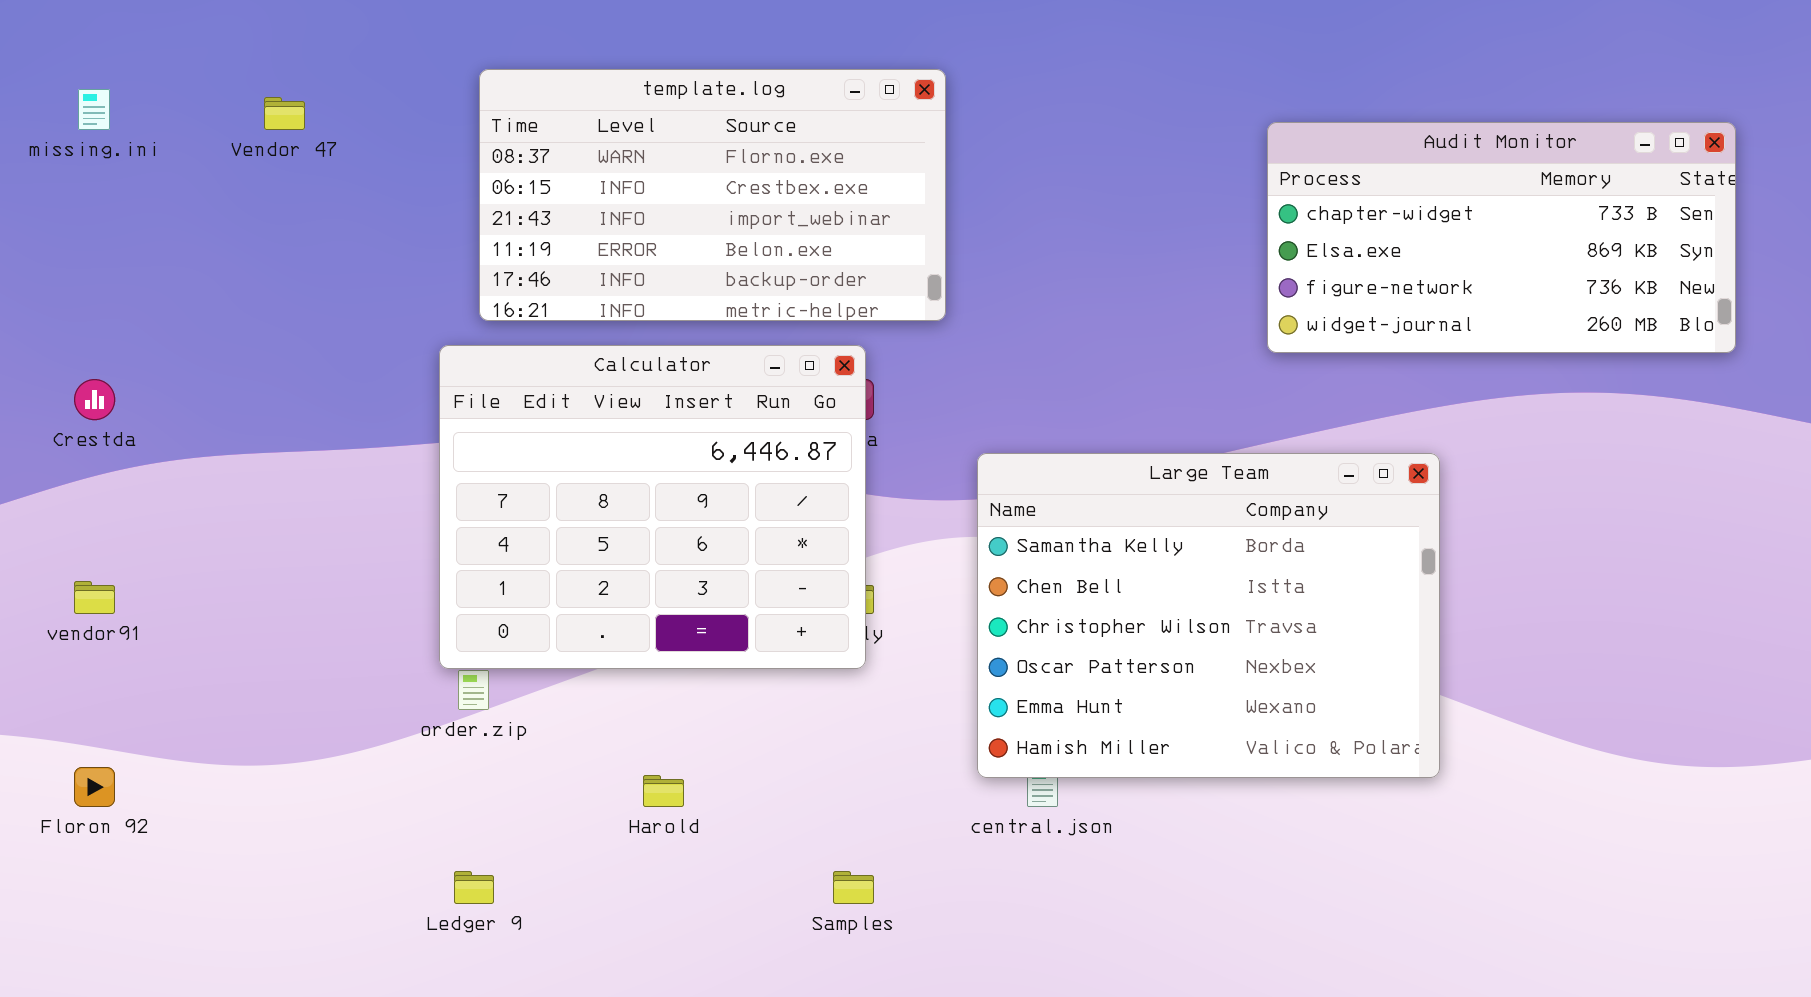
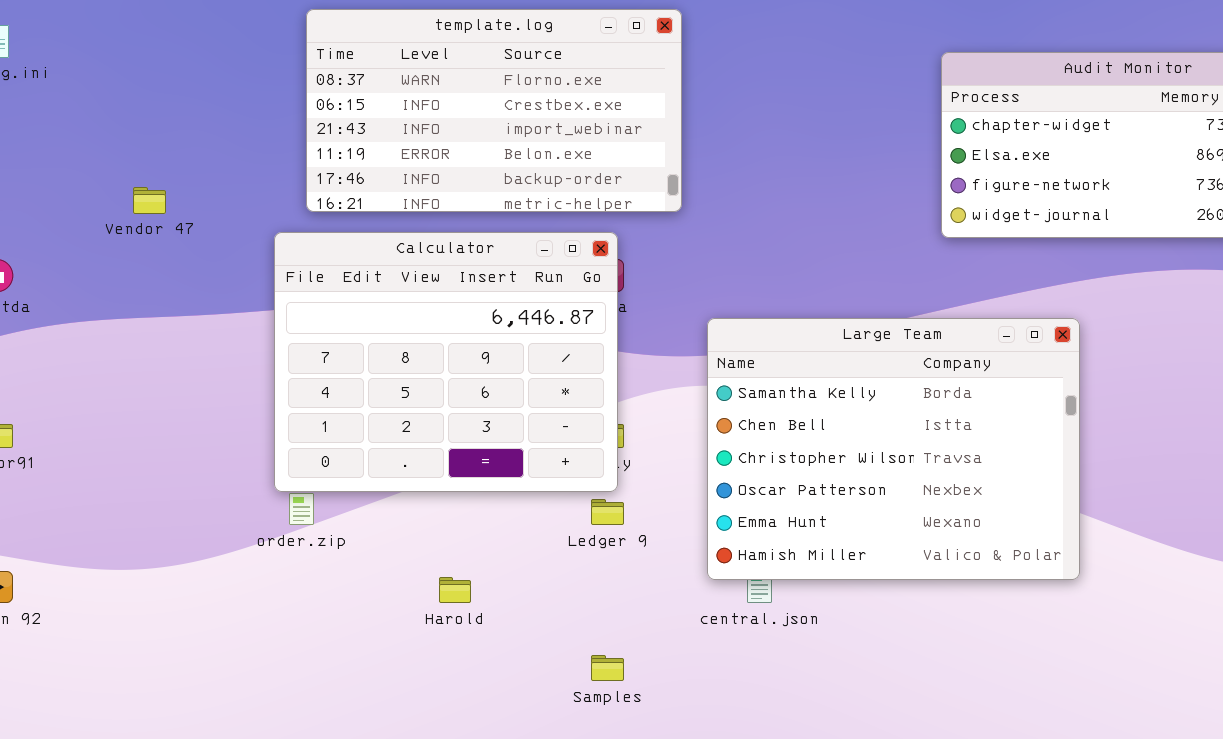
Vendor 47: [264,97,305,130] -> [133,187,166,214], moved
Ledger 9: [454,871,494,904] -> [591,499,624,525], moved

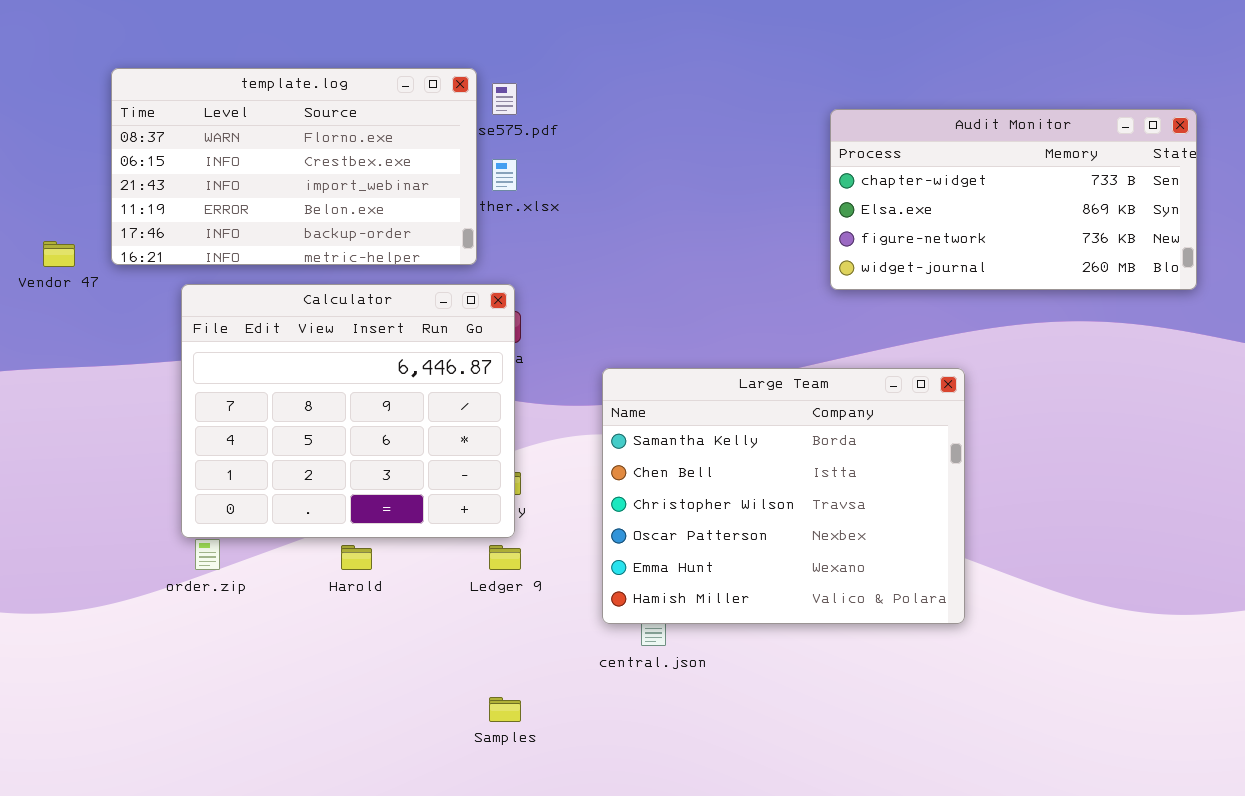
template.log: [306,9,682,212] -> [111,68,477,265], moved
Harold: [439,577,471,603] -> [341,545,372,570], moved

